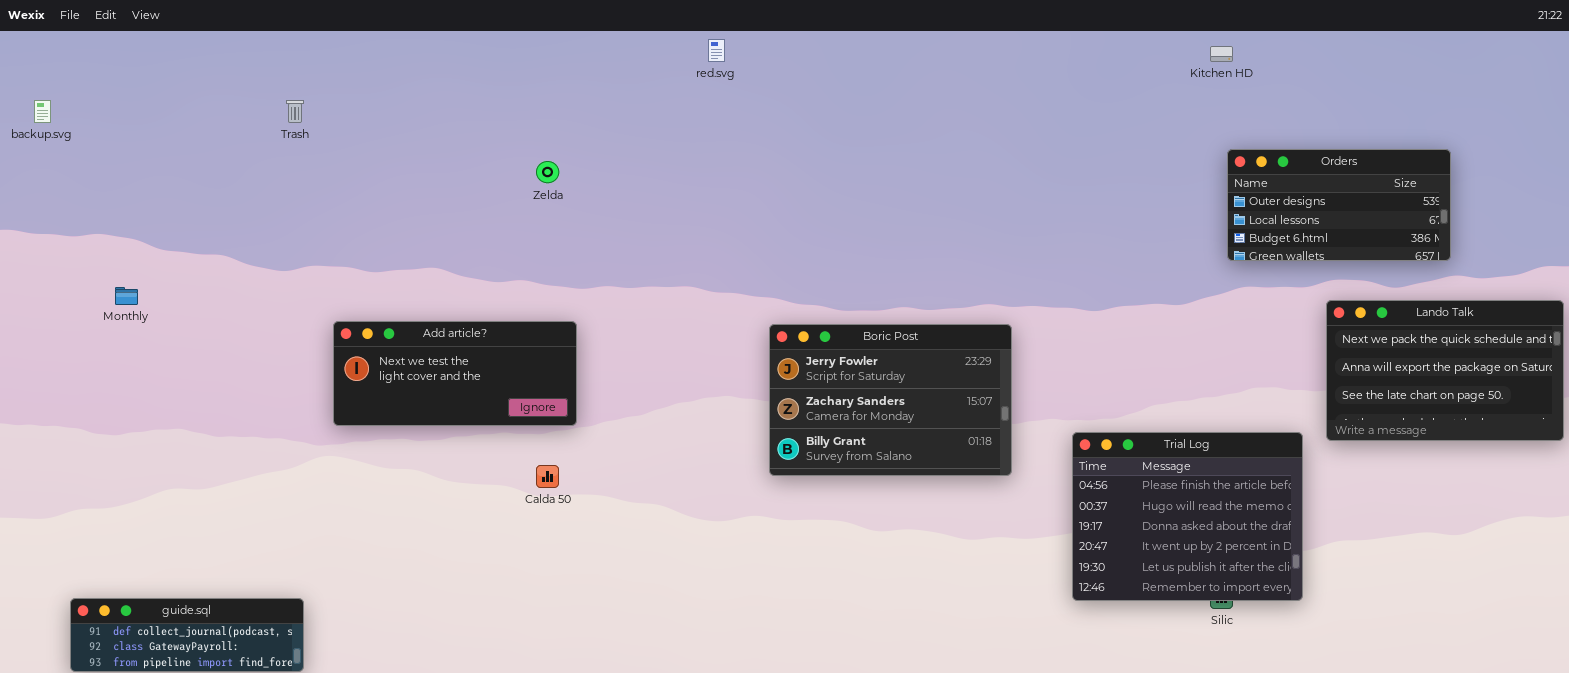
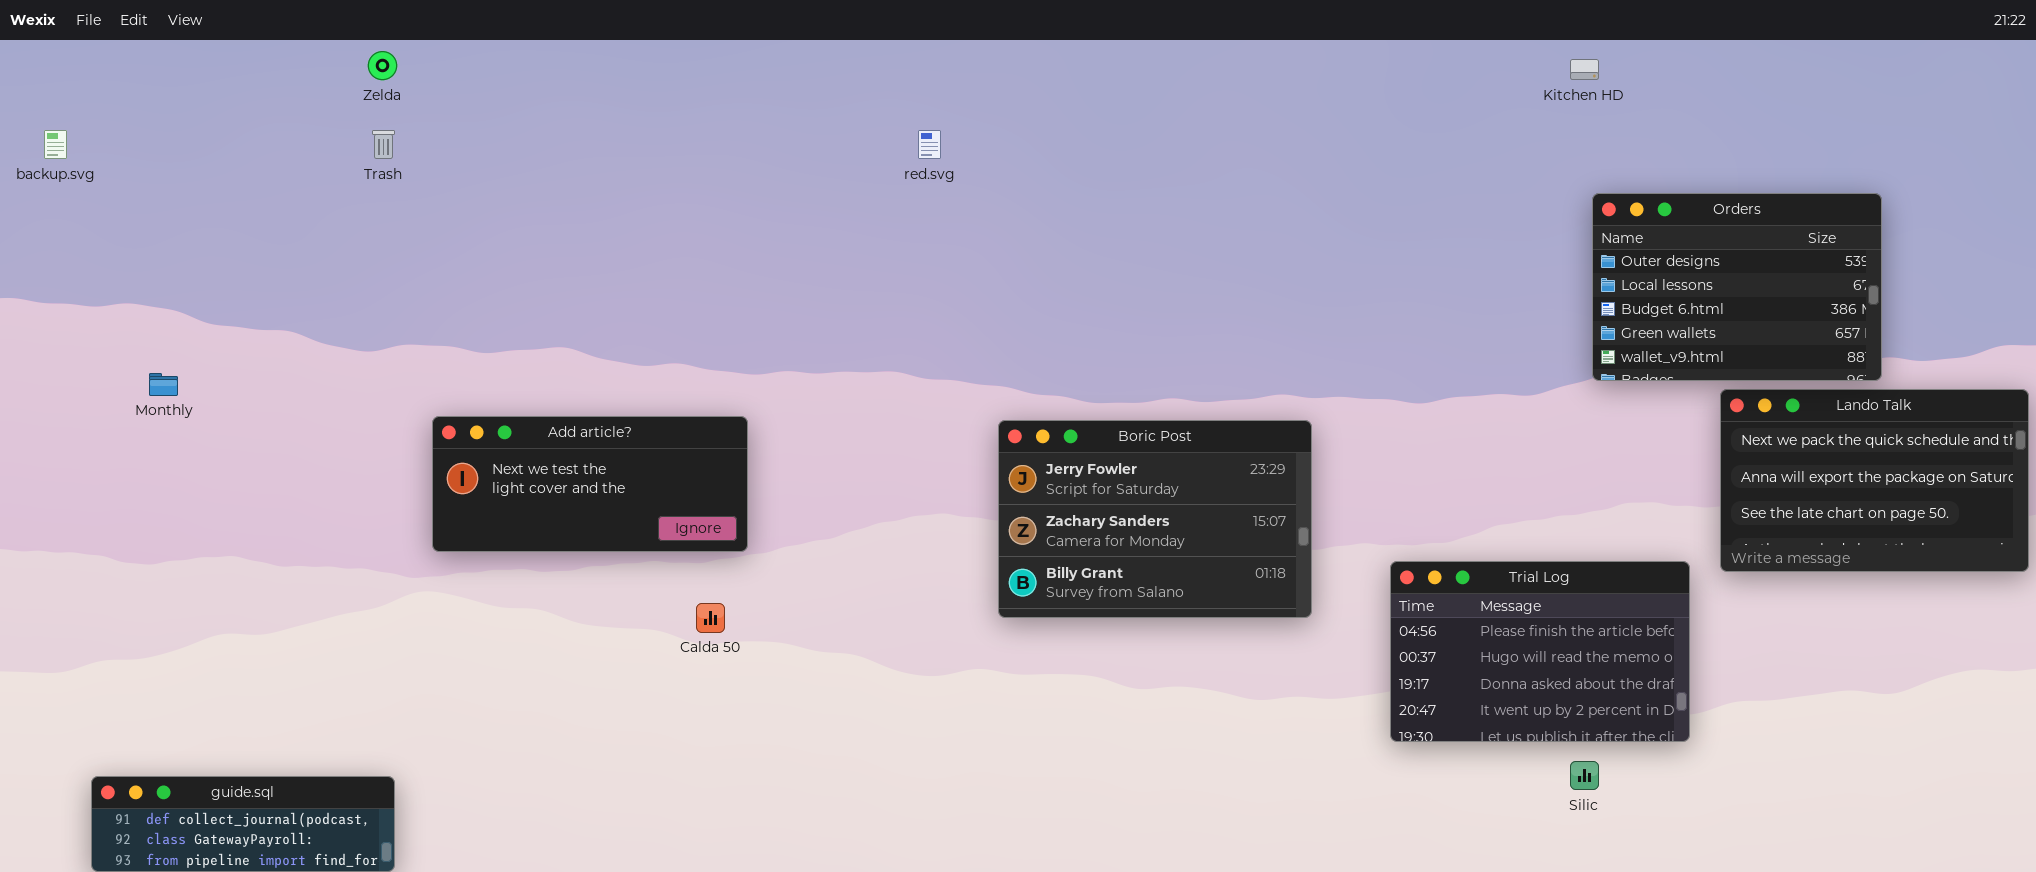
red.svg: [708,39,725,62] -> [918,130,941,159], moved
Orders: [1227,149,1451,261] -> [1592,193,1882,381], resized
Zelda: [536,161,559,183] -> [368,51,397,80], moved
Trial Log: [1072,432,1303,601] -> [1390,561,1690,742], resized

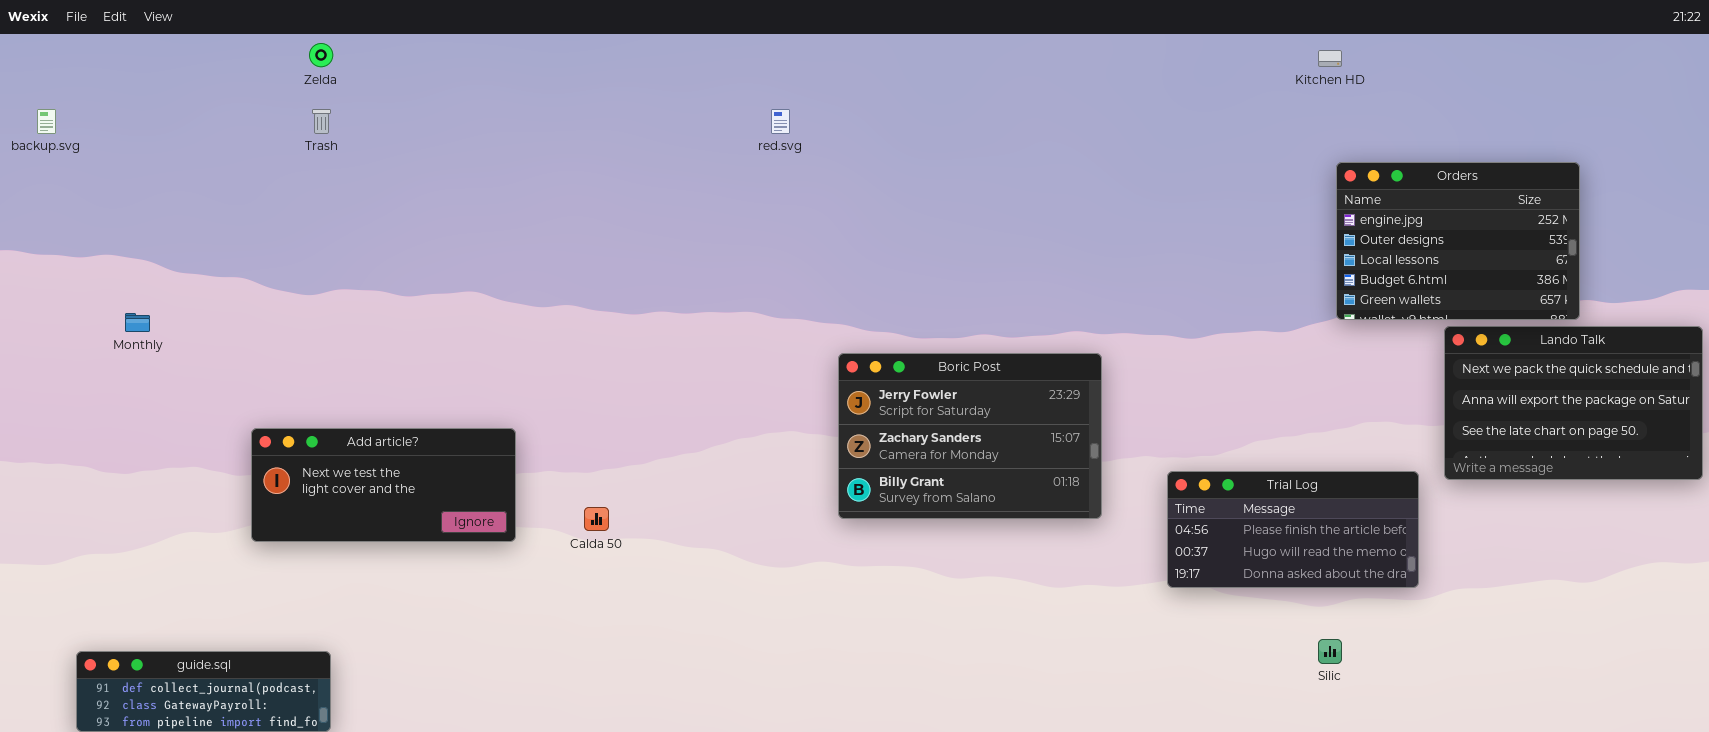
Orders: [1592,193,1882,381] -> [1336,162,1580,320], scrolled up 1 row
Add article?: [432,416,748,552] -> [251,428,516,542], moved
Trial Log: [1390,561,1690,742] -> [1167,471,1419,588], resized

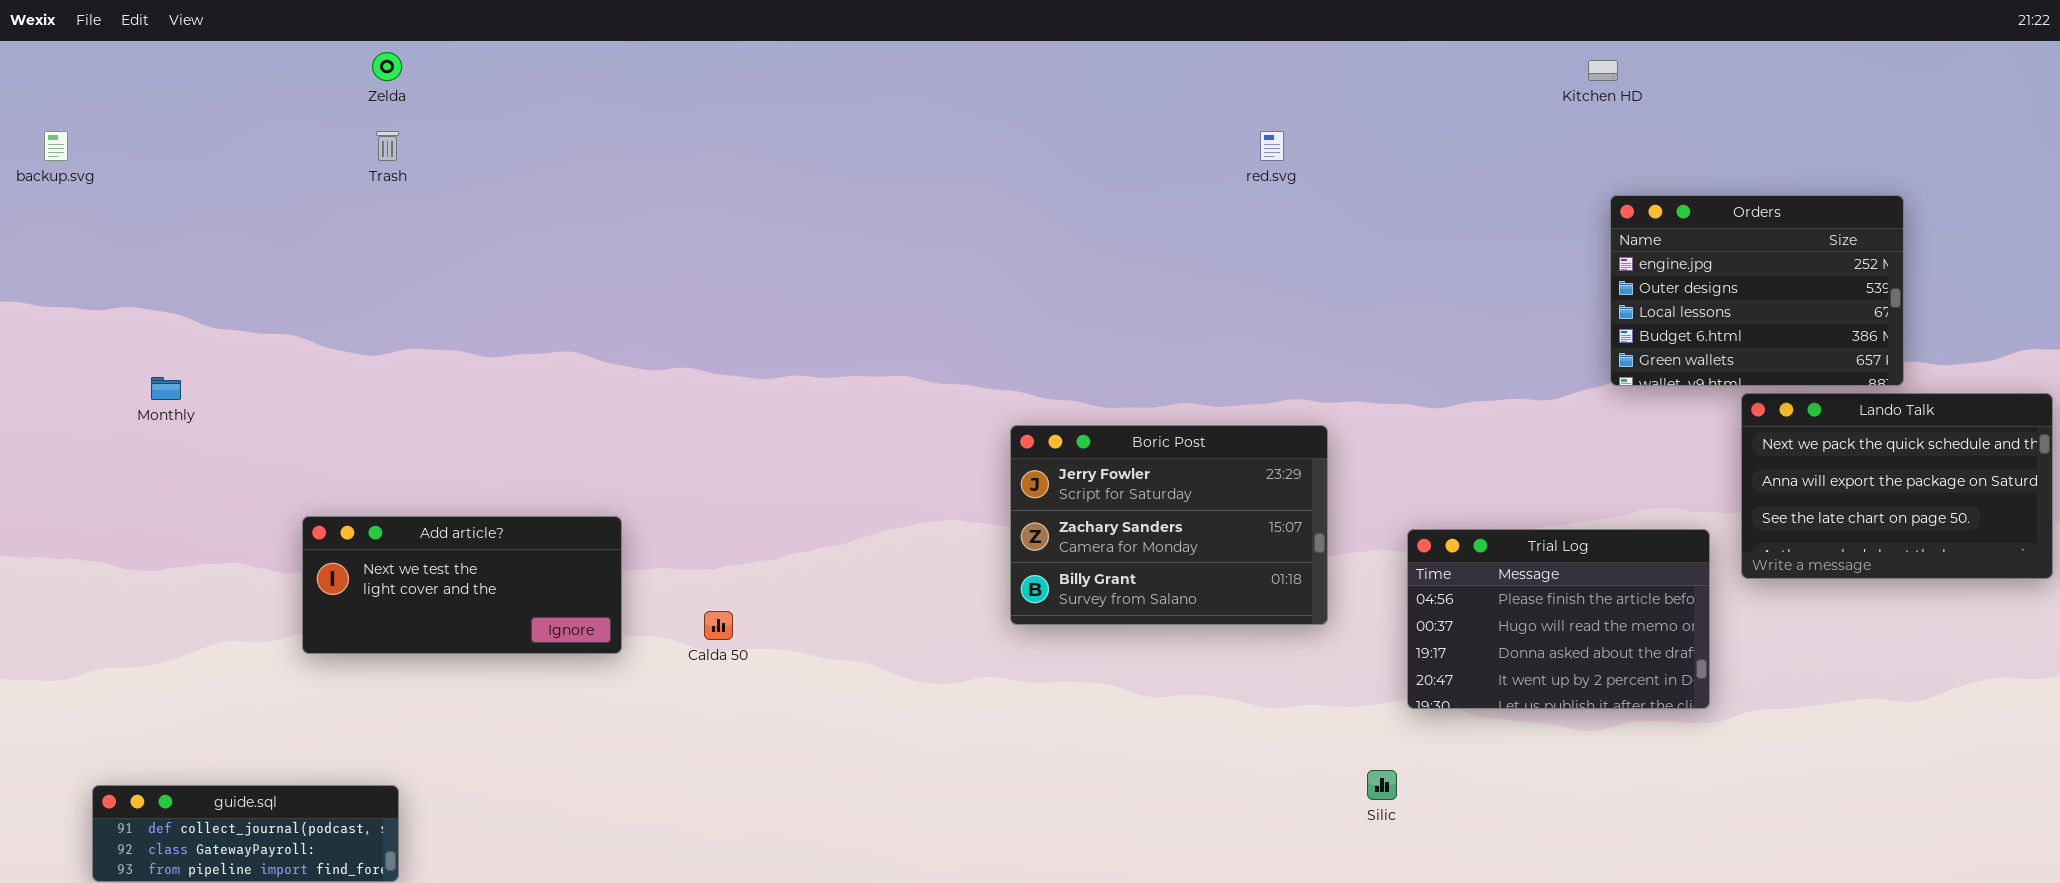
red.svg: [771,109,790,134] -> [1260,131,1284,161], moved
Trial Log: [1167,471,1419,588] -> [1407,529,1710,709], resized
Silic: [1318,639,1342,664] -> [1367,770,1397,800], moved

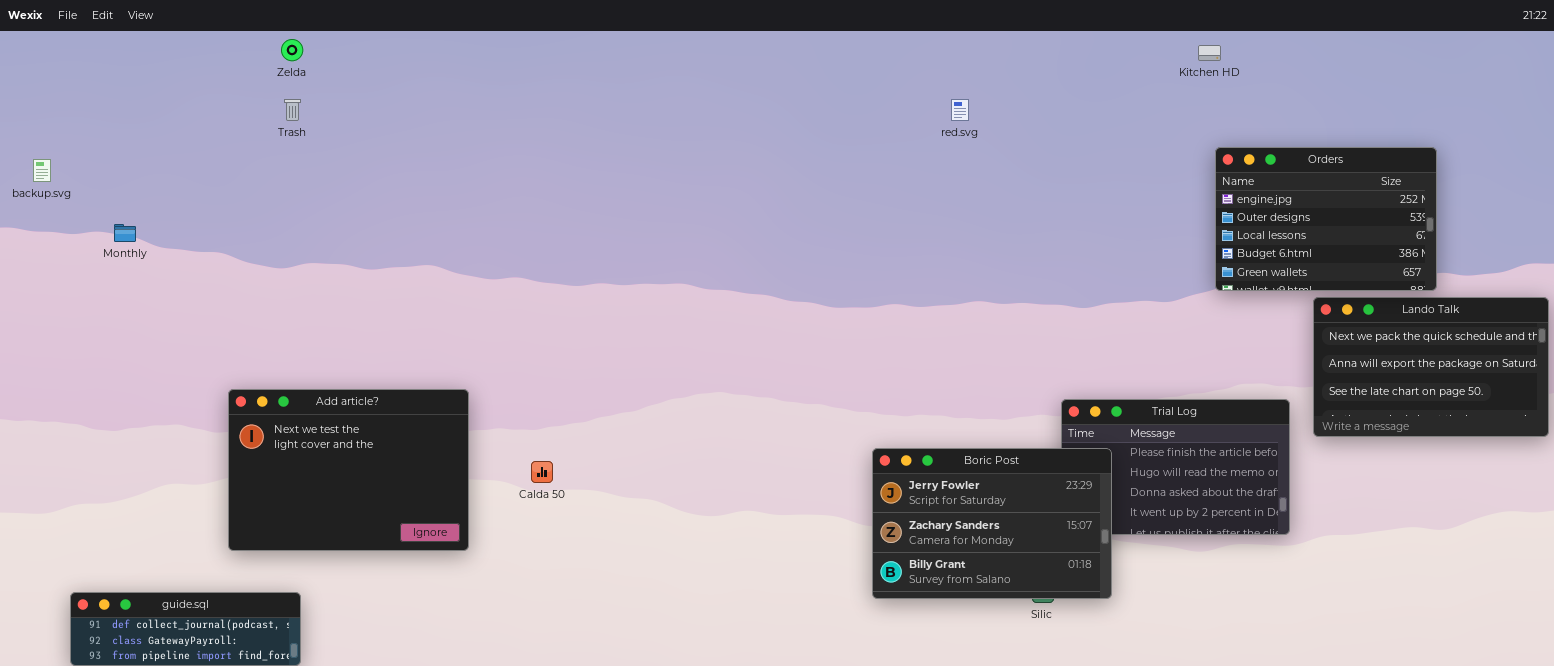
backup.svg: [44,131,68,161] -> [33,159,51,182], moved
Monthly: [151,377,181,400] -> [114,224,136,242], moved
Boric Post: [1010,425,1328,625] -> [872,448,1112,599], moved
Add article?: [302,516,622,654] -> [228,389,469,551], resized

